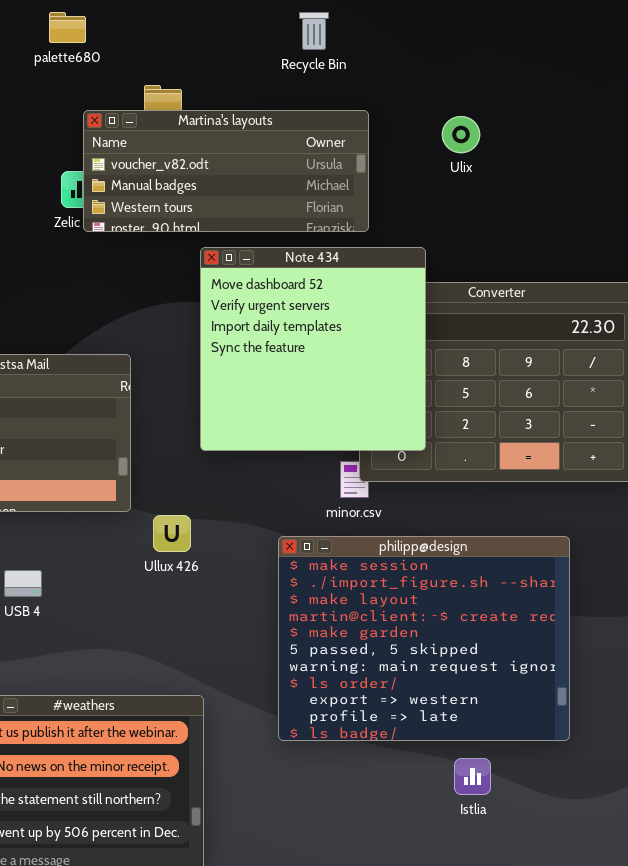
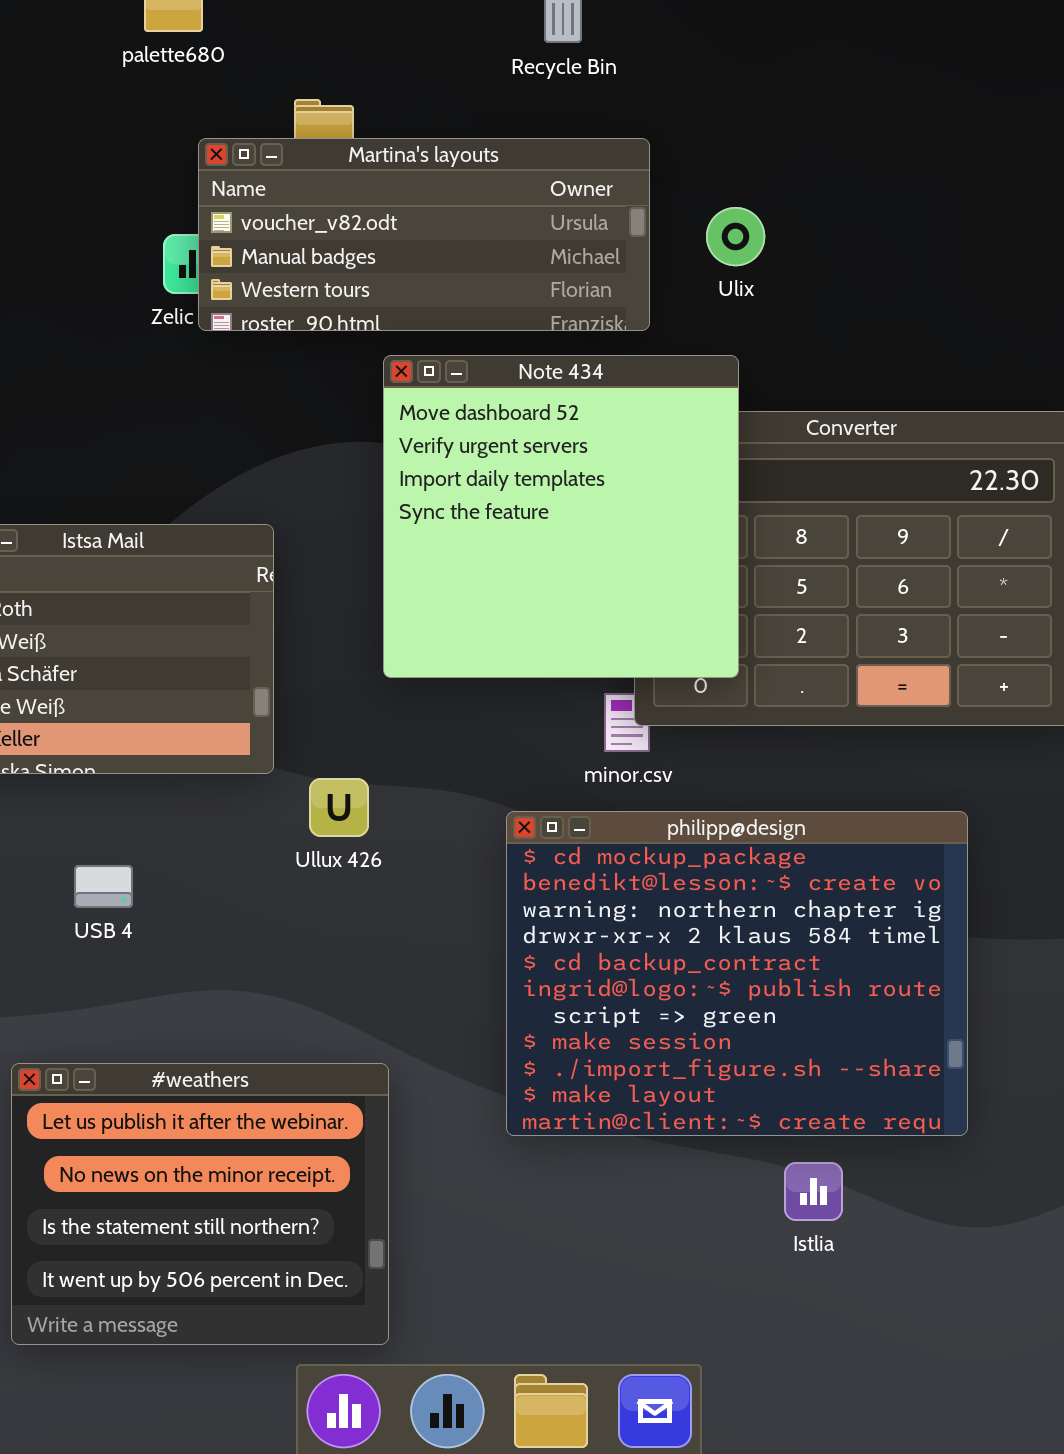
Ulix: [442,116,480,153] -> [706,207,765,266], moved
philipp@design: [278,536,570,741] -> [506,811,968,1136], scrolled up 7 rows

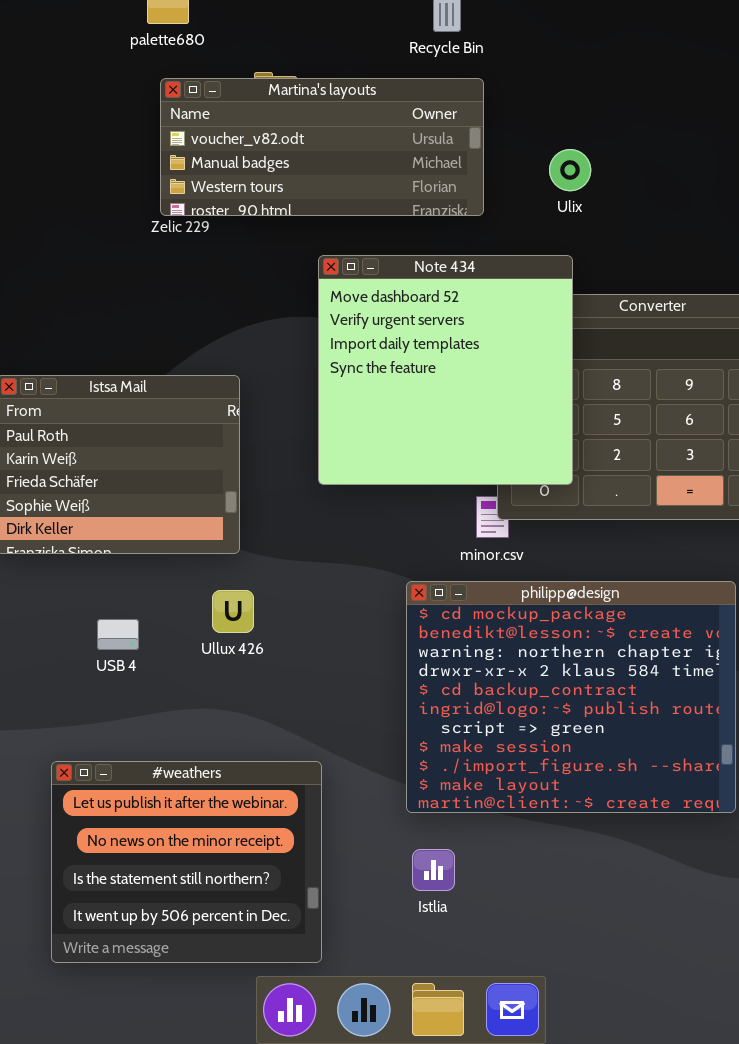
Martina's layouts: [198,138,650,331] -> [160,78,484,216], moved
Ullux 426: [309,778,369,837] -> [212,590,254,633], moved
Istlia: [784,1162,843,1221] -> [412,849,455,891], moved

